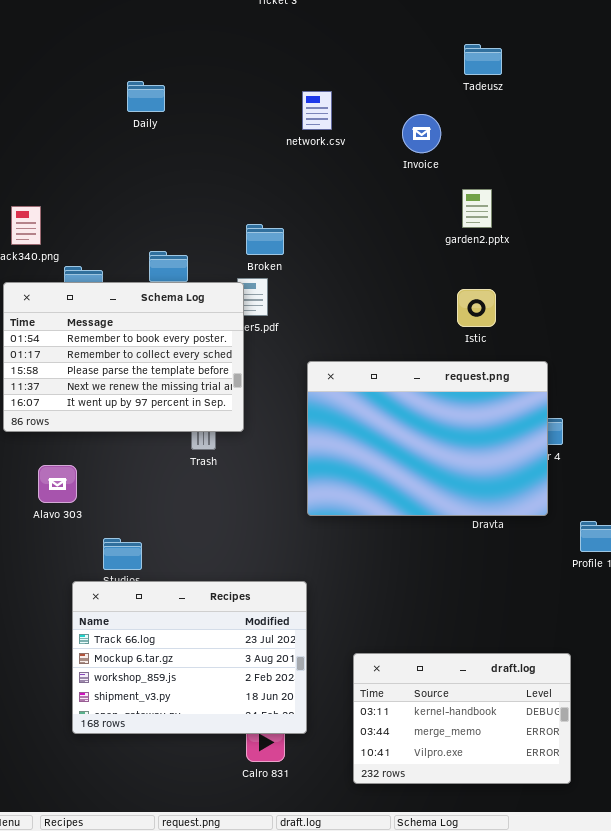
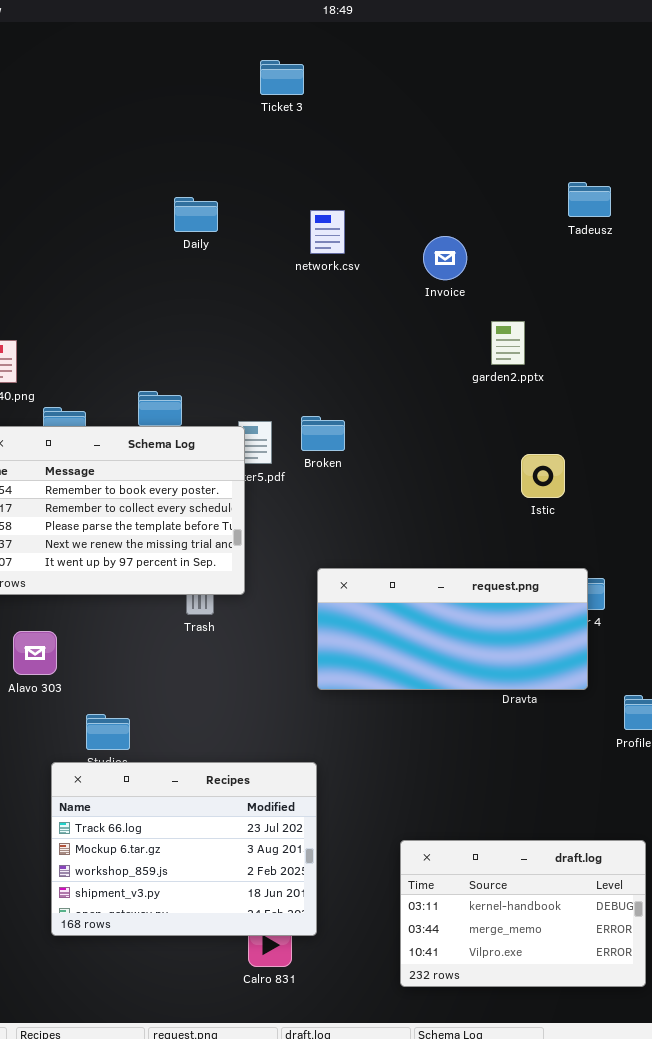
Tadeusz: [464,44,502,75] -> [568,182,611,217], moved
Daily: [127,81,165,112] -> [174,197,218,232], moved
Broken: [246,224,284,255] -> [301,416,345,451], moved
Istic: [457,289,496,327] -> [521,454,565,498], moved
request.png: [307,361,548,516] -> [317,568,588,690], resized
draft.log: [353,653,571,784] -> [400,840,646,987], moved

